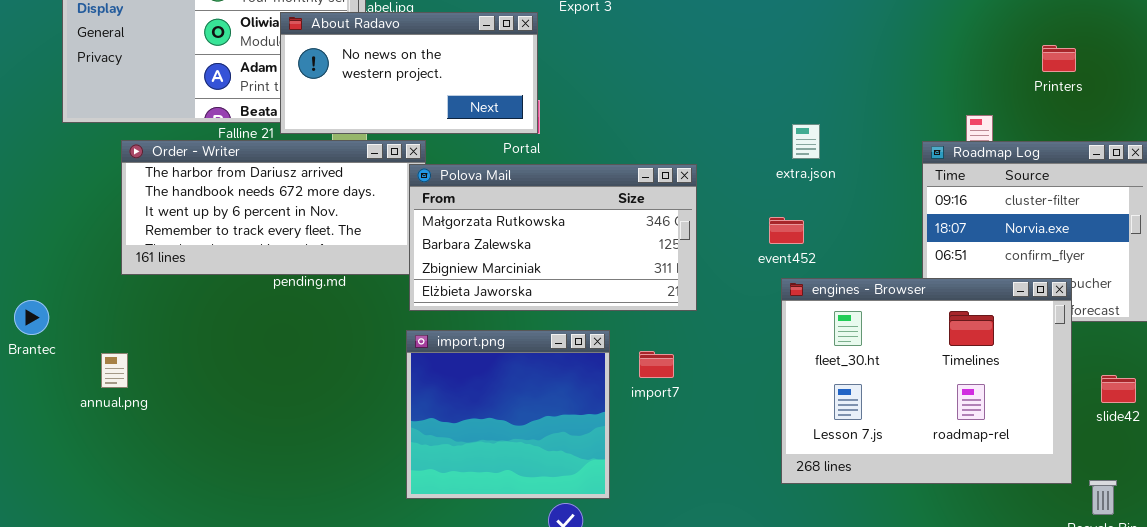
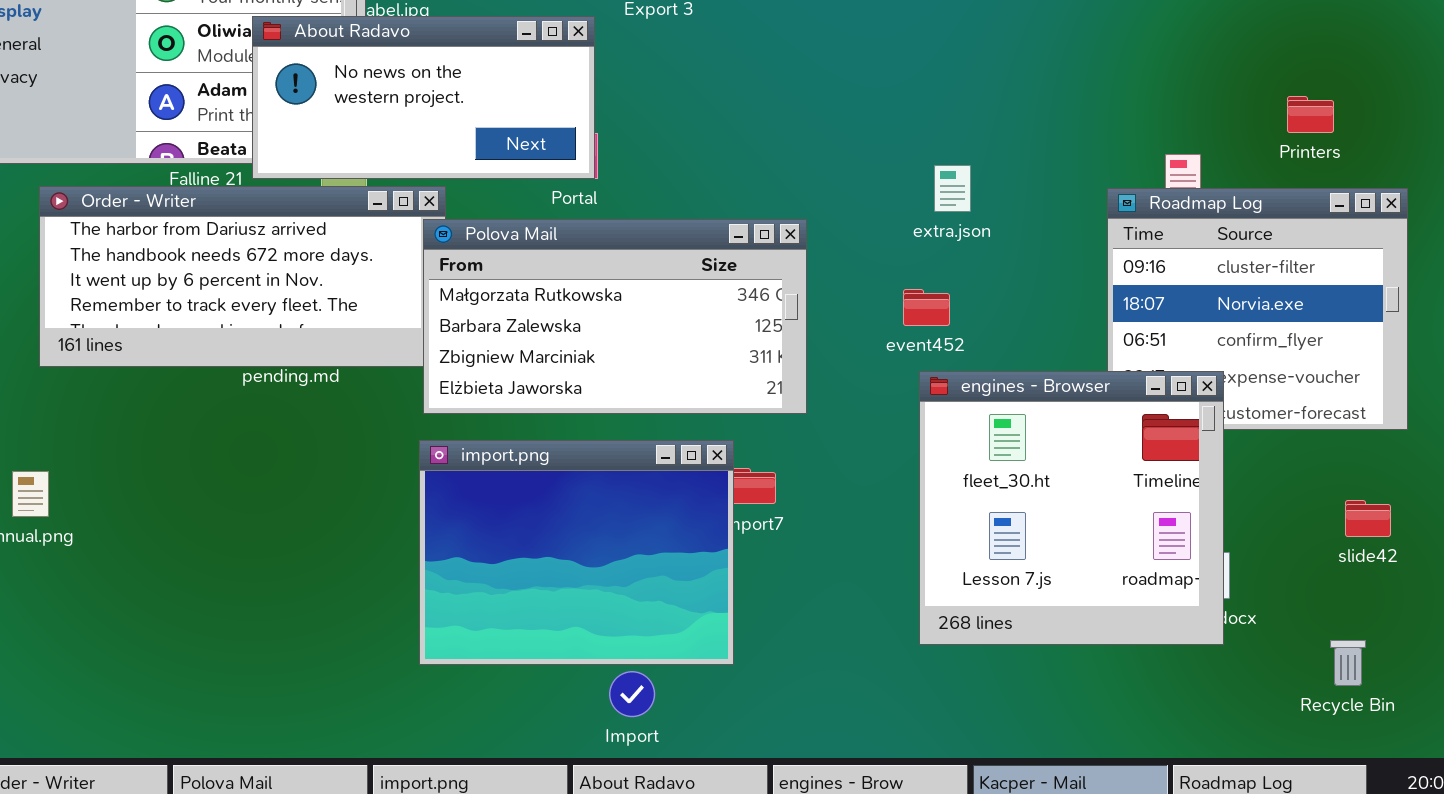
Printers: [1042,45,1076,72] -> [1287,96,1334,133], moved
engines - Browser: [781,278,1072,484] -> [919,371,1224,645], resized
import.png: [406,330,610,499] -> [419,440,734,665], resized

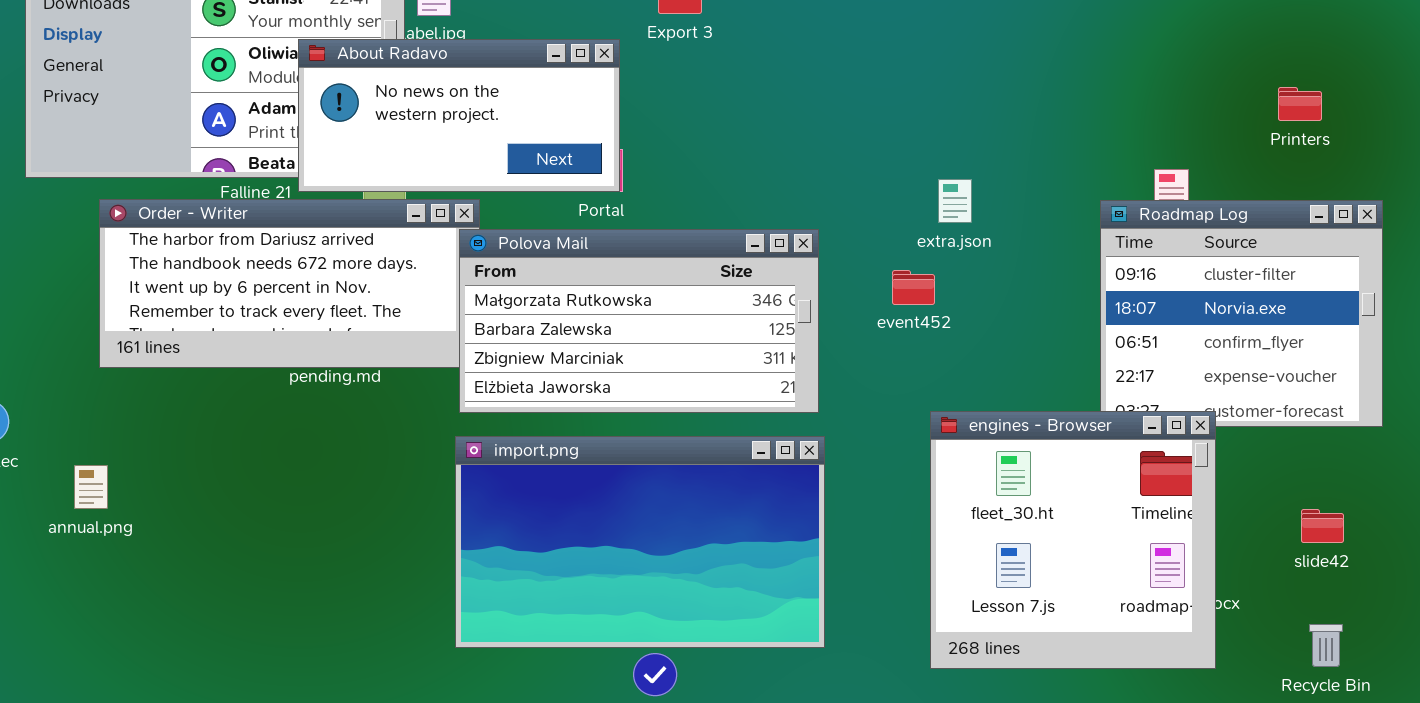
Printers: [1287,96,1334,133] -> [1278,87,1322,121], moved
event452: [903,289,950,326] -> [892,270,935,305], moved
engines - Browser: [919,371,1224,645] -> [930,411,1216,669], moved
import.png: [419,440,734,665] -> [455,436,825,648], resized
slide42: [1345,500,1391,537] -> [1301,509,1344,543], moved

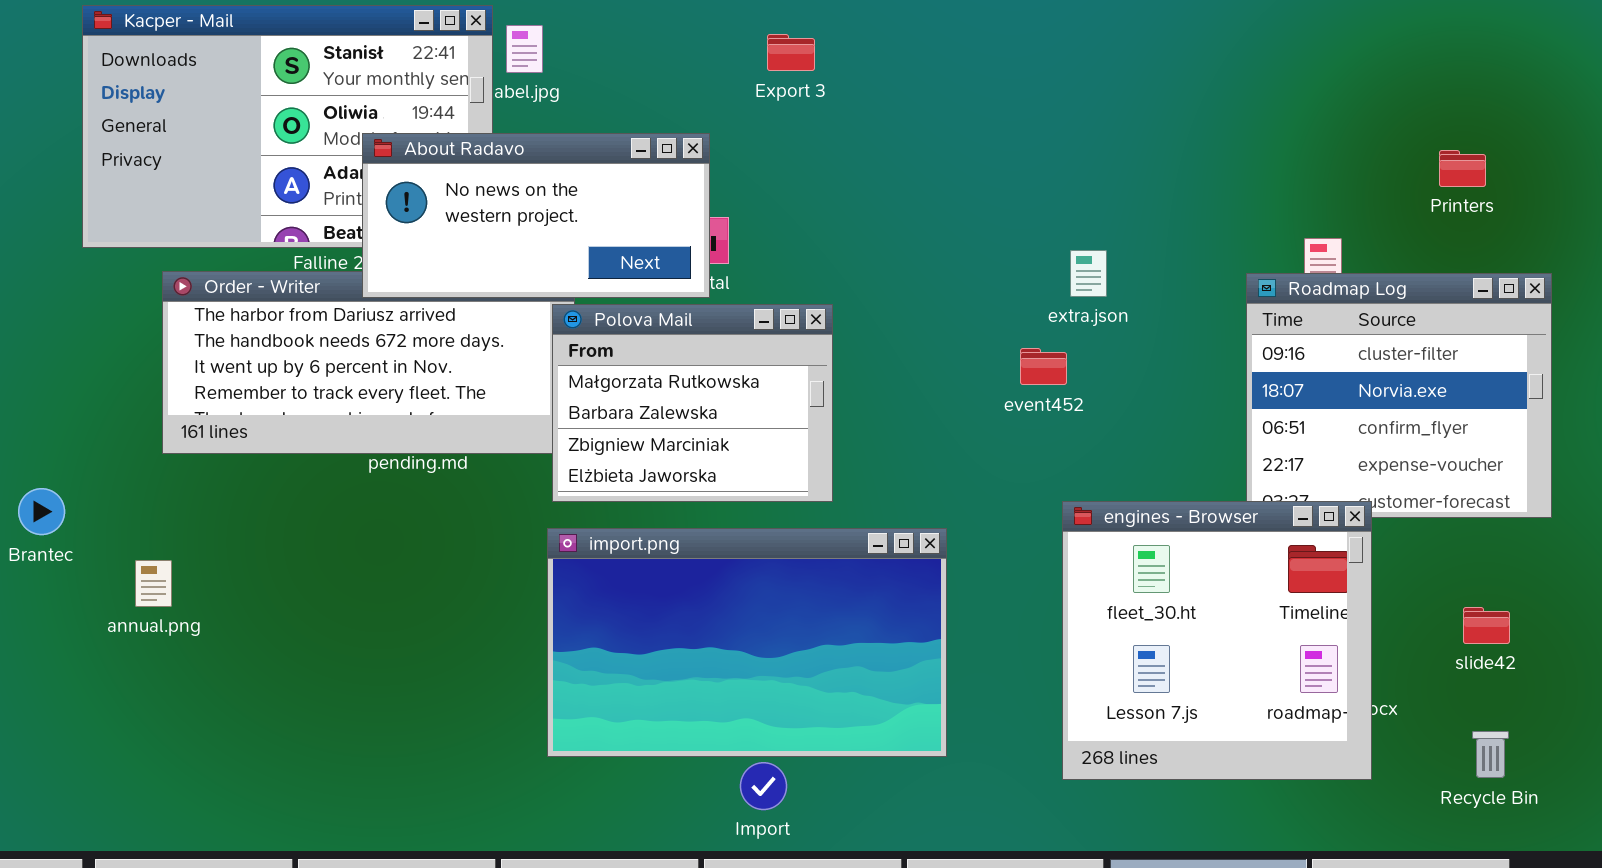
About Radavo: [298,39,620,192] -> [362,133,710,298], moved
Polova Mail: [459,229,819,413] -> [552,304,833,502], resized

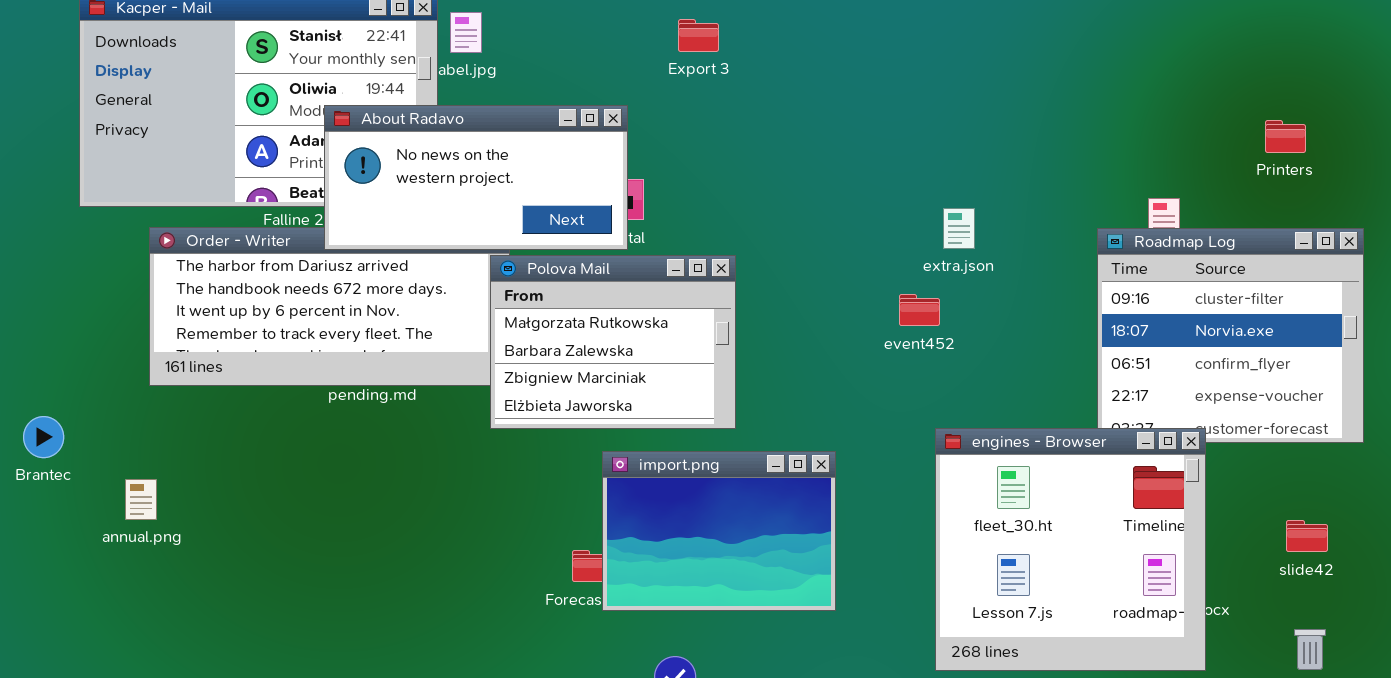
import.png: [547,528,947,757] -> [602,451,836,611], resized

